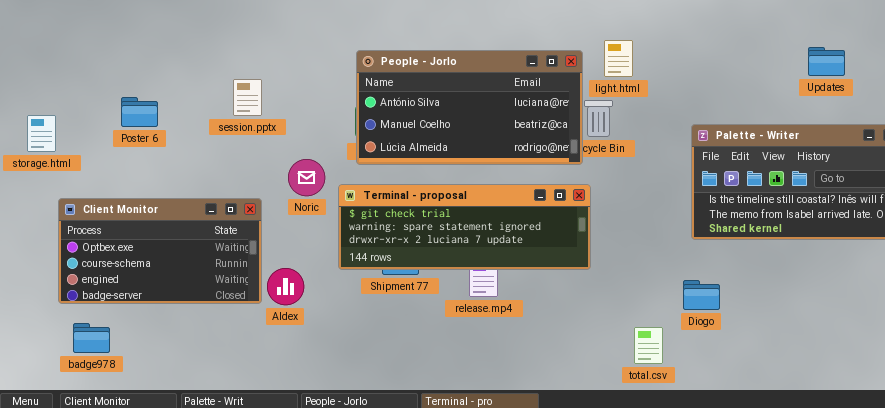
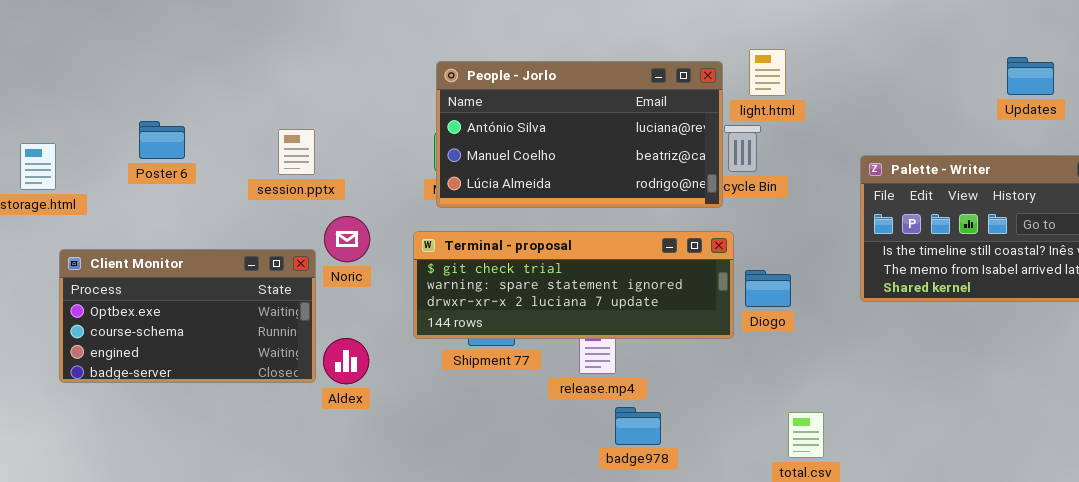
session.pptx: [233,79,262,116] -> [278,129,315,175], moved
Noric: [288,159,325,196] -> [324,216,370,262], moved
Diogo: [683,280,720,310] -> [745,270,791,307], moved
badge978: [73,323,110,353] -> [615,407,661,445], moved

